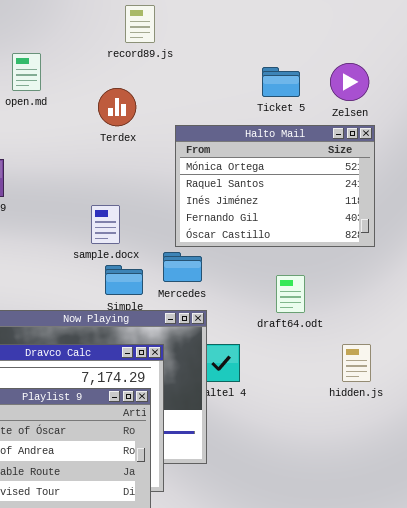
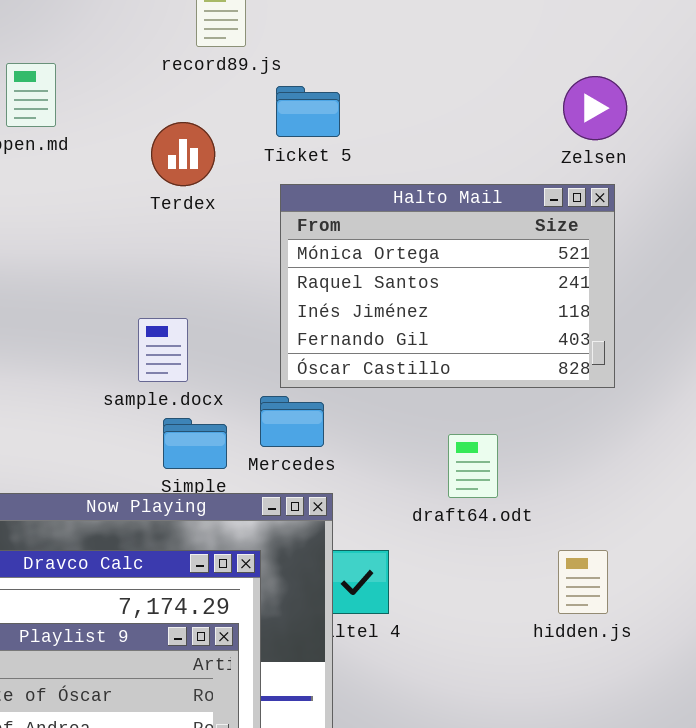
Zelsen: [330,63,369,101] -> [563,76,627,140], moved
Ticket 5: [262,67,300,97] -> [276,86,340,137], moved

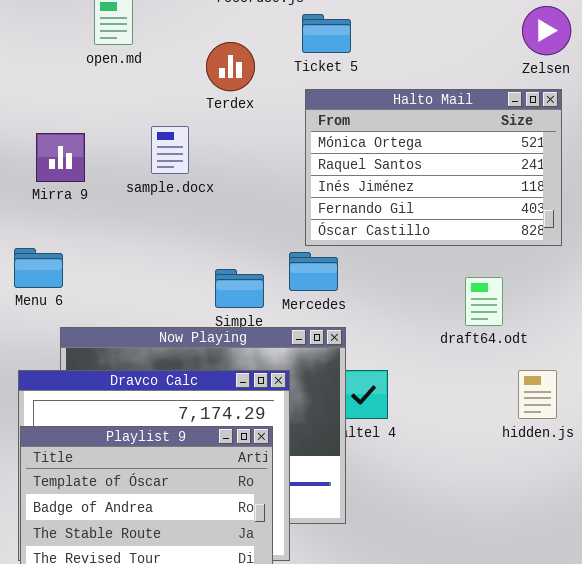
sample.docx: [138,318,188,382] -> [151,126,189,174], moved
draft64.odt: [448,434,498,498] -> [465,277,503,326], moved

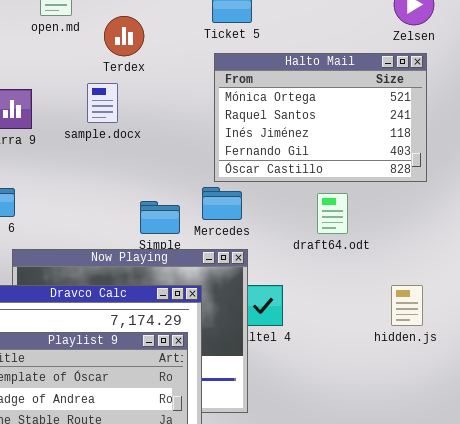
Terdex: [206,42,255,91] -> [104,16,144,56], moved
draft64.odt: [465,277,503,326] -> [317,193,348,234], moved

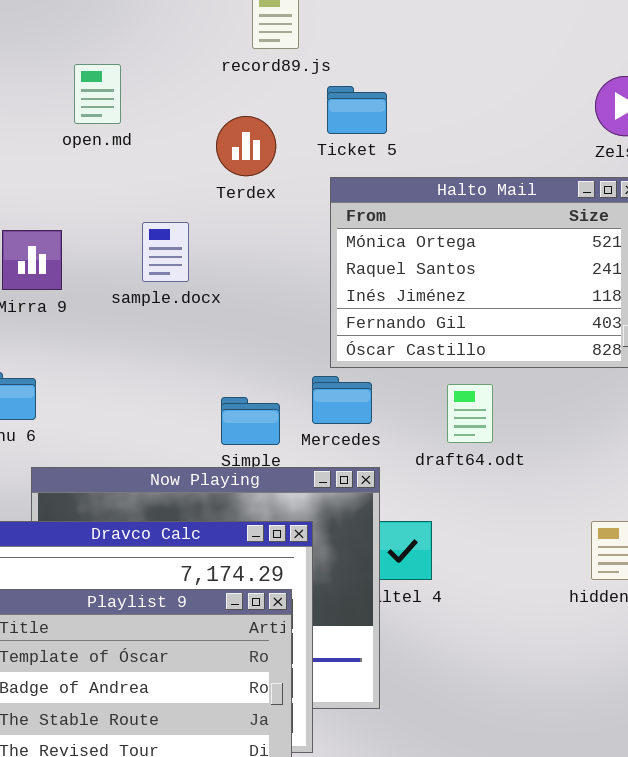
Terdex: [104,16,144,56] -> [216,116,276,176], moved
draft64.odt: [317,193,348,234] -> [447,384,493,443], moved

